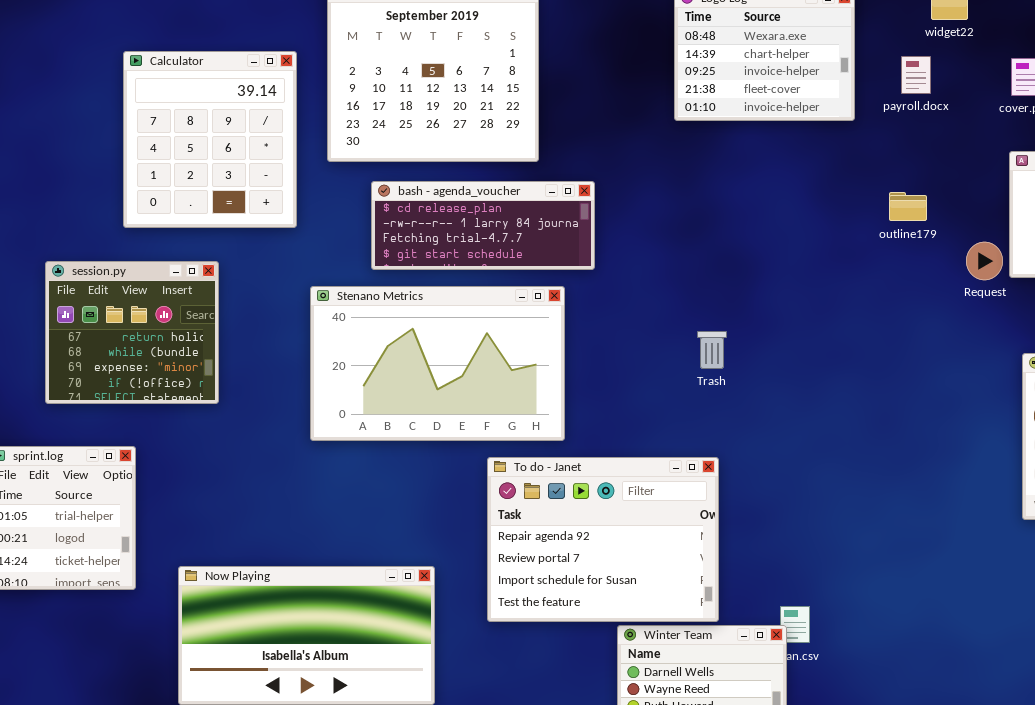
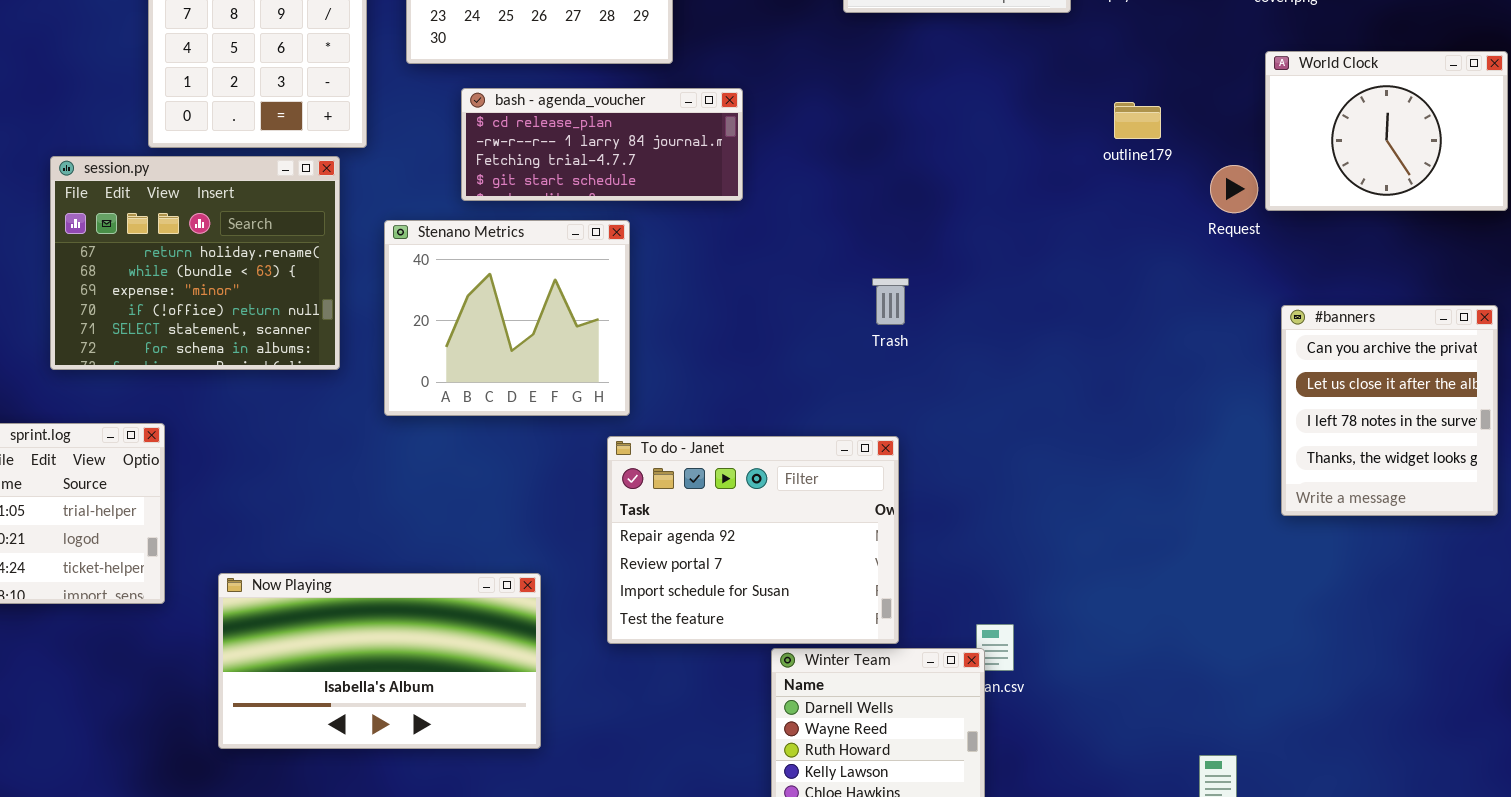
session.py: [45,261,219,404] -> [50,156,340,370], resized
Stenano Metrics: [310,286,565,441] -> [384,220,630,416], resized

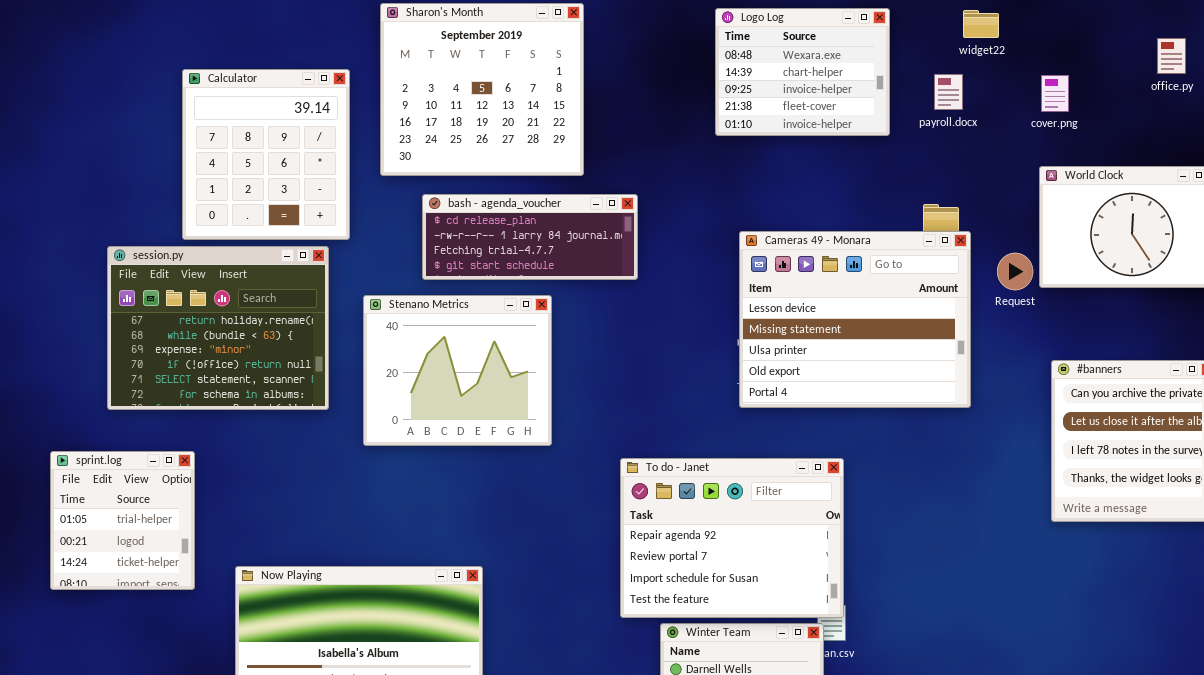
Cameras 49 - Monara: none -> [739,231,971,408], opened
To do - Janet: [607,436,899,644] -> [620,458,844,618], moved

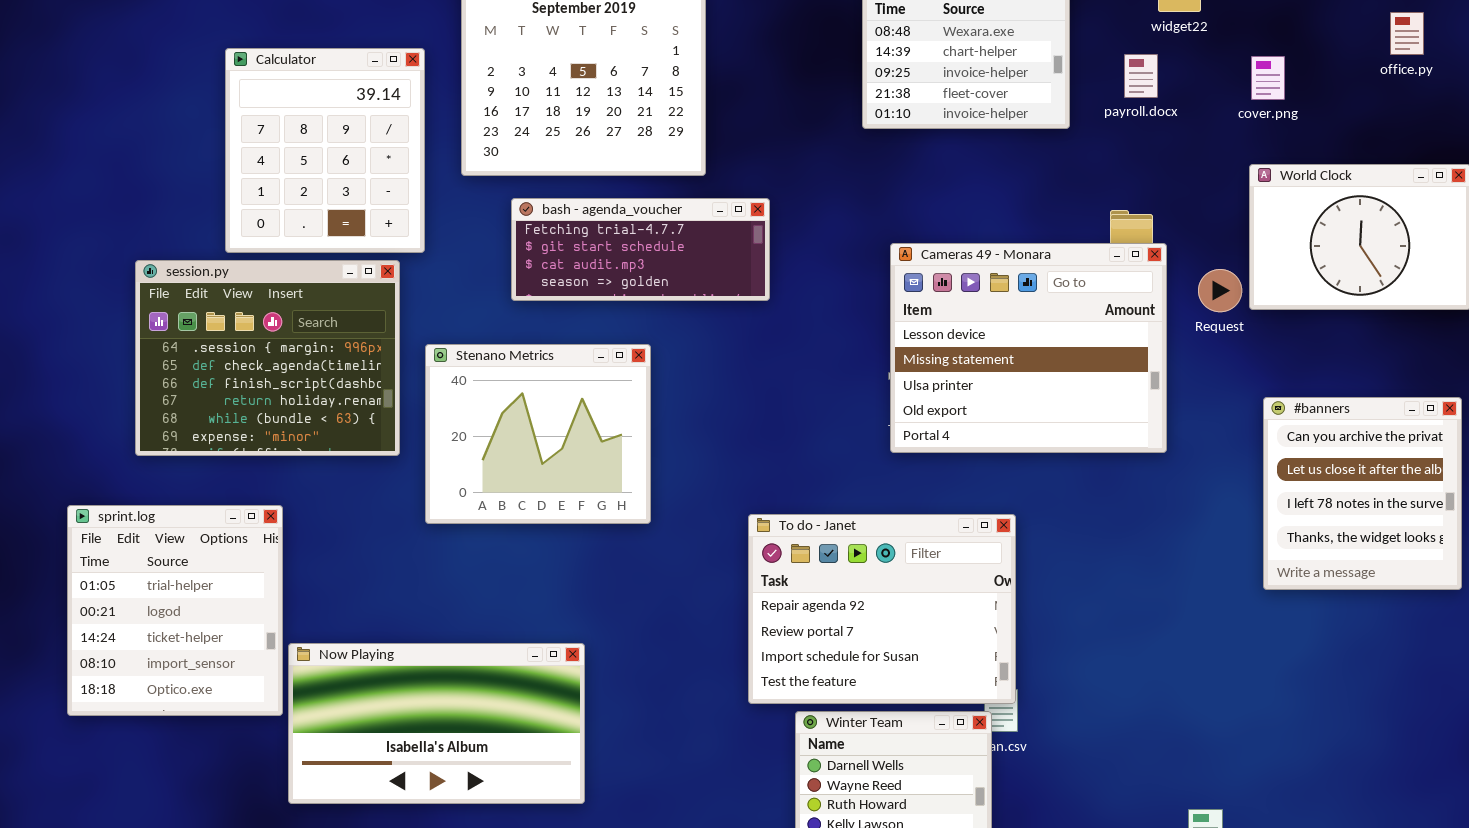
bash - agenda_voucher: [422,194,638,280] -> [511,198,770,301], scrolled down 2 rows
session.py: [107,246,329,410] -> [135,260,400,456], scrolled up 3 rows
Stenano Metrics: [363,295,552,446] -> [425,344,651,524], moved
sprint.log: [50,451,195,590] -> [67,505,283,716], resized

